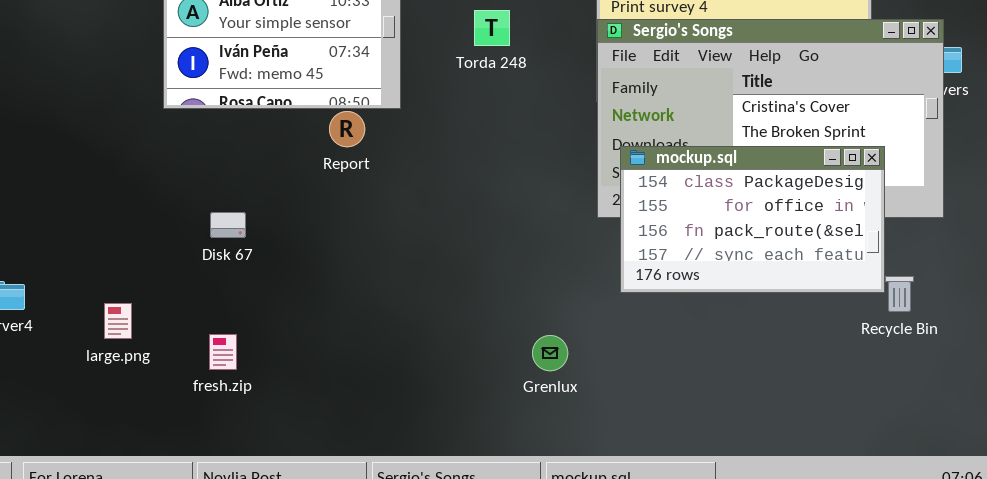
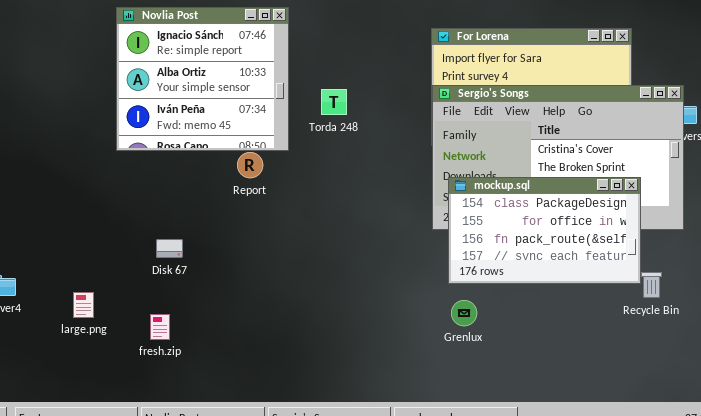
Torda 248: [474,10,510,46] -> [321,89,347,115], moved
Disk 67: [210,212,246,238] -> [156,239,183,258], moved
Grenlux: [532,335,568,371] -> [451,300,477,326], moved

